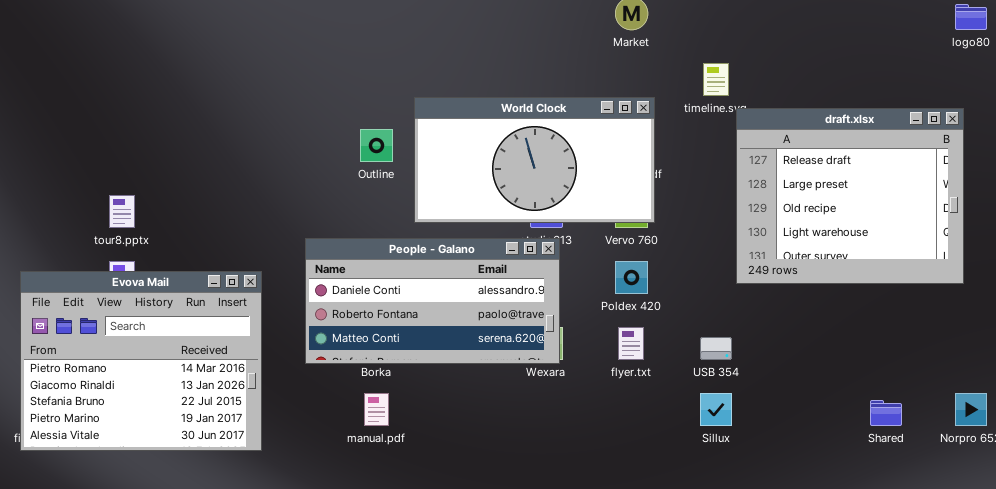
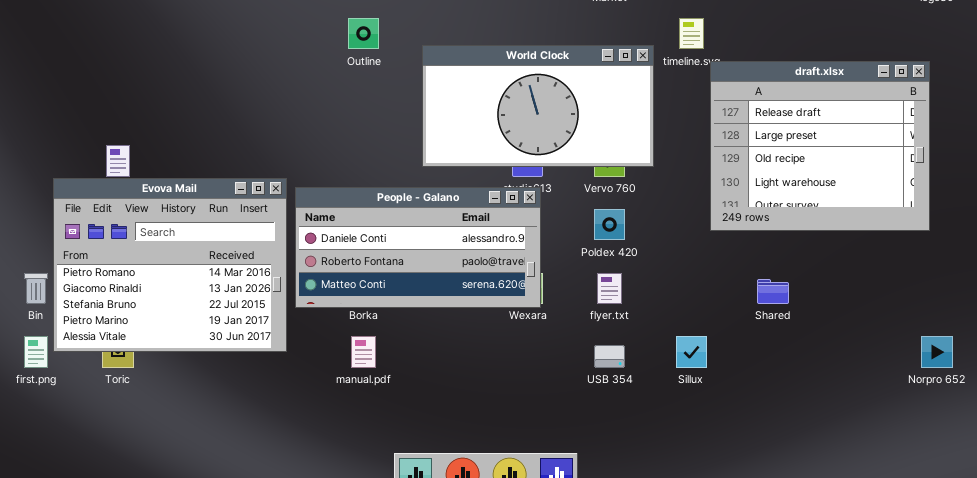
World Clock: [414,97,655,223] -> [422,45,654,167], moved
Outline: [360,129,393,162] -> [348,18,379,49], moved
Evova Mail: [20,271,262,451] -> [53,178,287,352], moved
USB 354: [700,337,732,360] -> [594,345,625,368], moved
Shared: [870,400,902,426] -> [757,279,789,304], moved

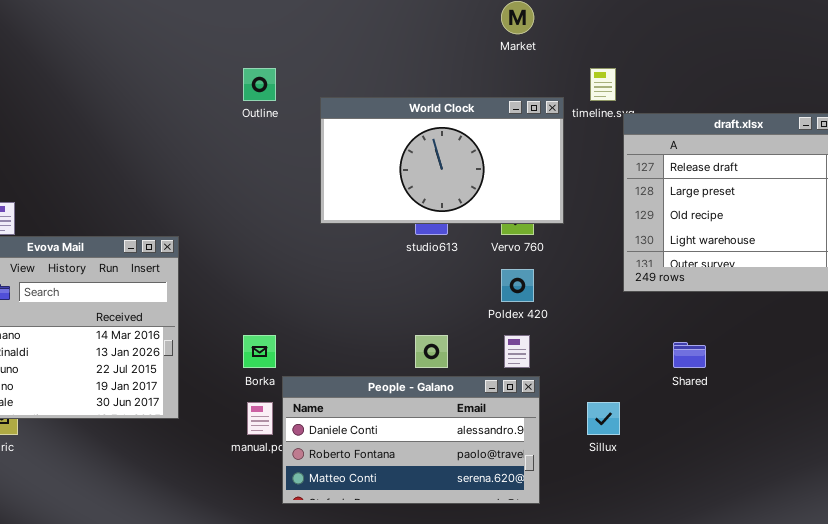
People - Galano: [295,187,541,308] -> [282,376,540,504], moved

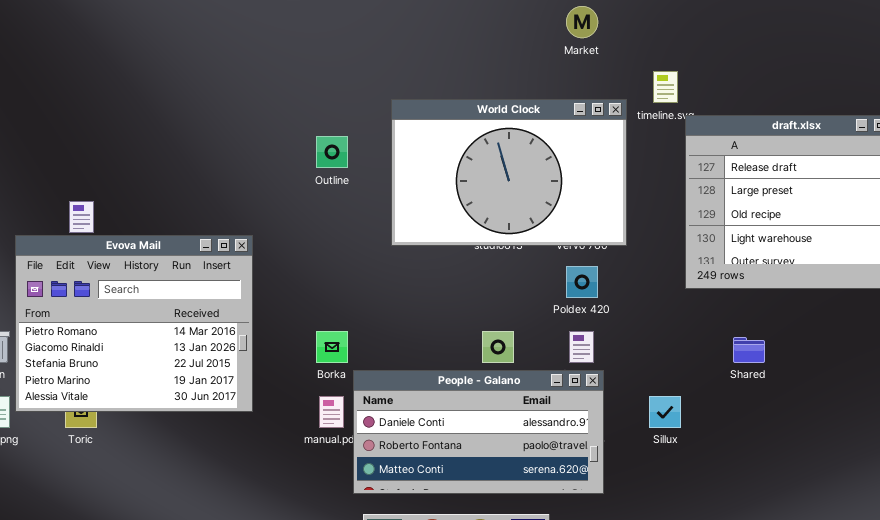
Outline: [243,68,276,101] -> [316,136,348,168], moved
World Clock: [320,97,564,224] -> [391,99,627,246], resized

